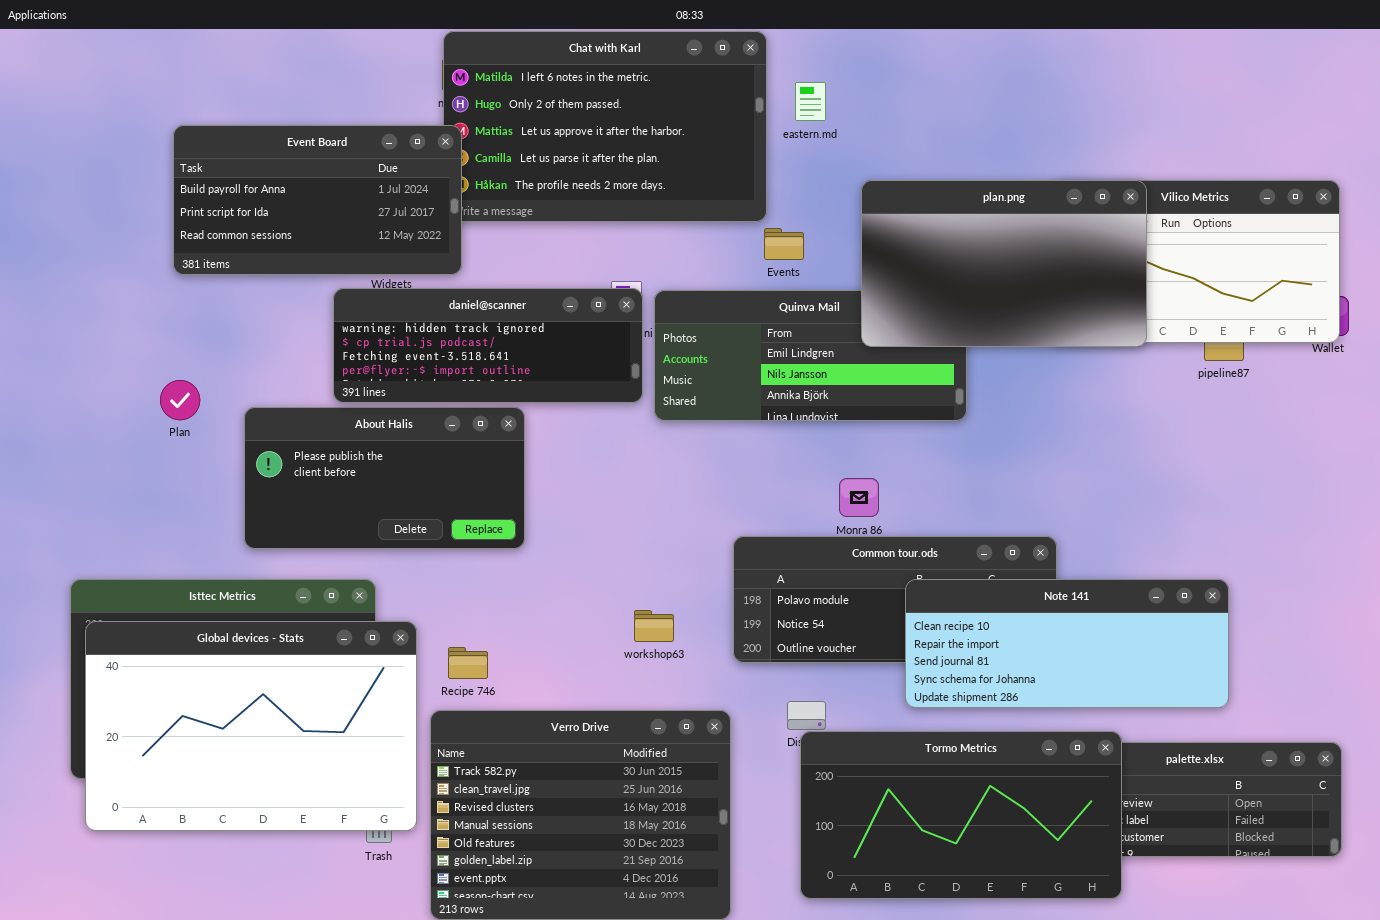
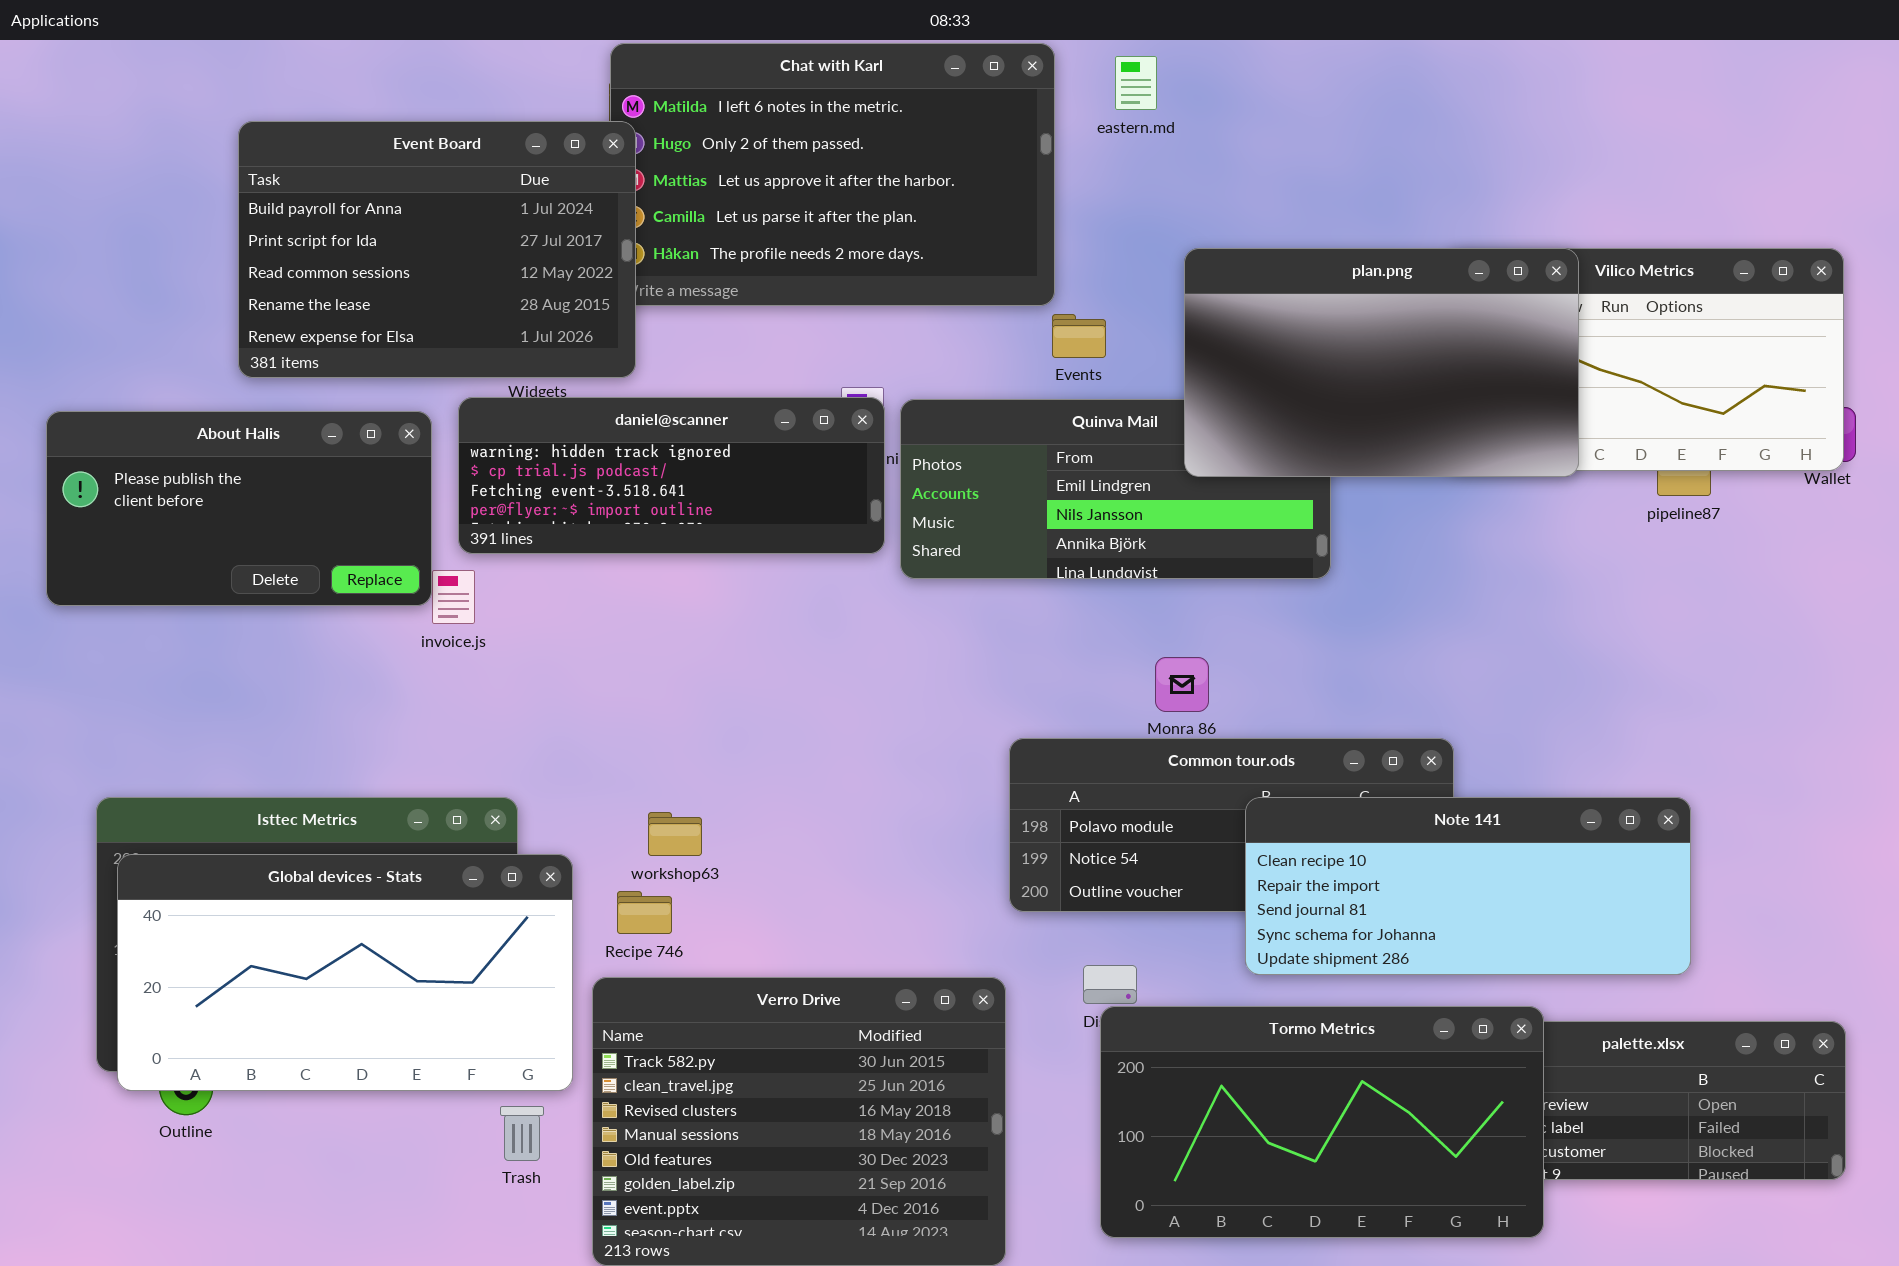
eastern.md: [795,82,826,121] -> [1115,56,1157,110], moved
Event Board: [173,125,462,275] -> [238,121,636,378], resized
About Halis: [244,407,525,549] -> [46,411,432,606], moved
workshop63: [634,610,674,642] -> [648,812,702,856], moved
Global devices - Stats: [85,621,417,831] -> [117,854,573,1091], resized

